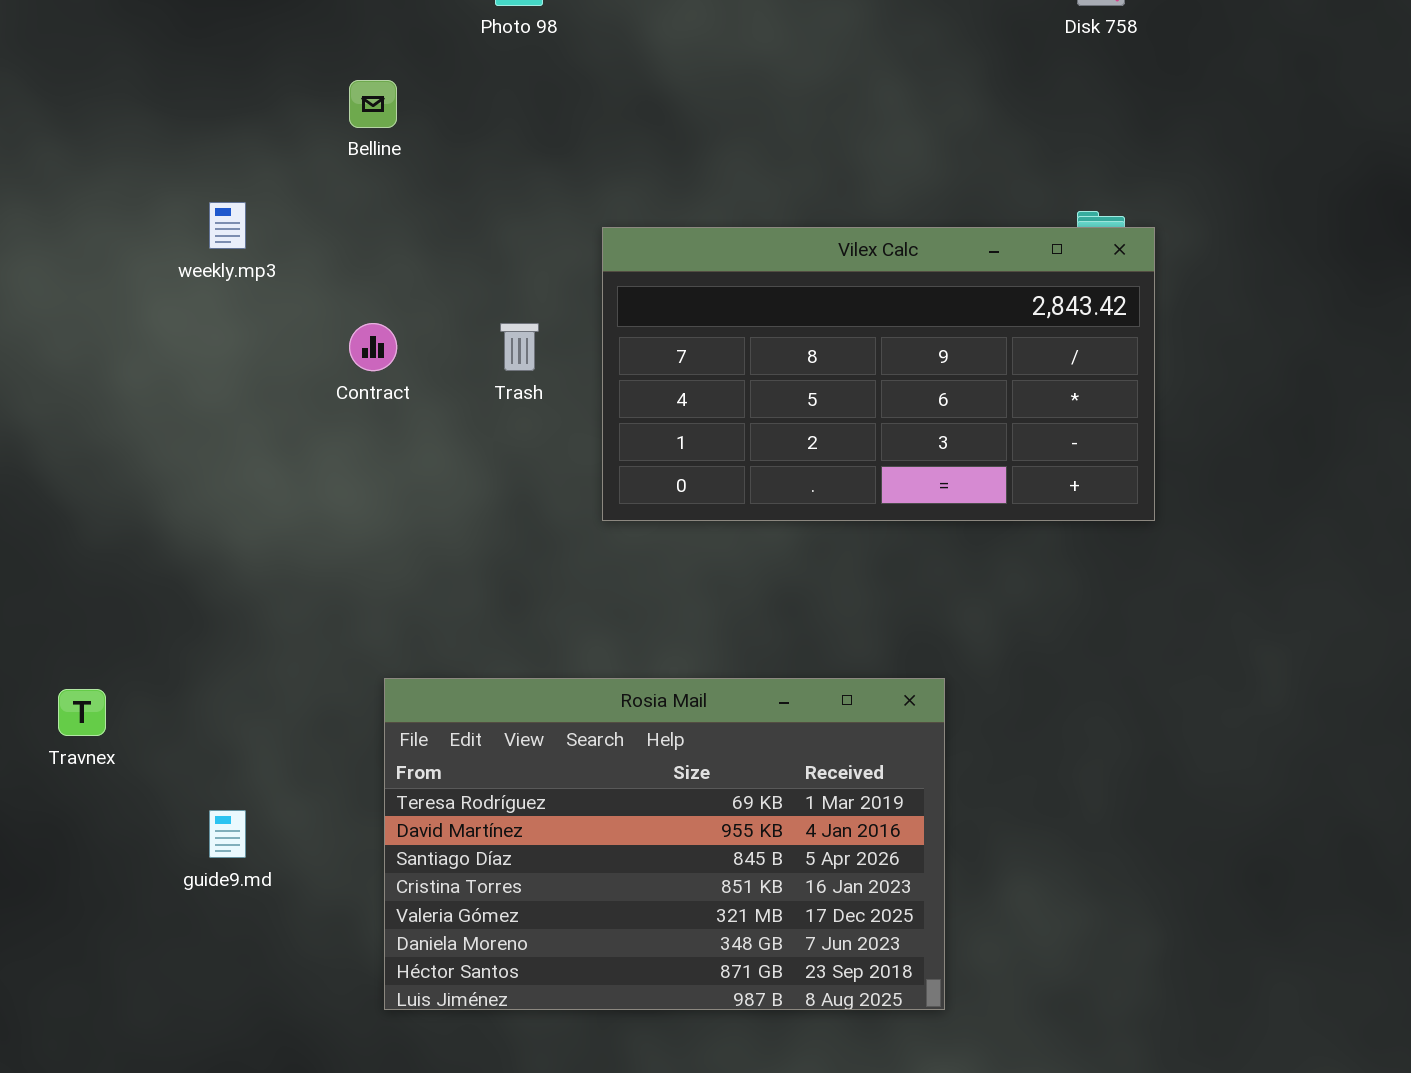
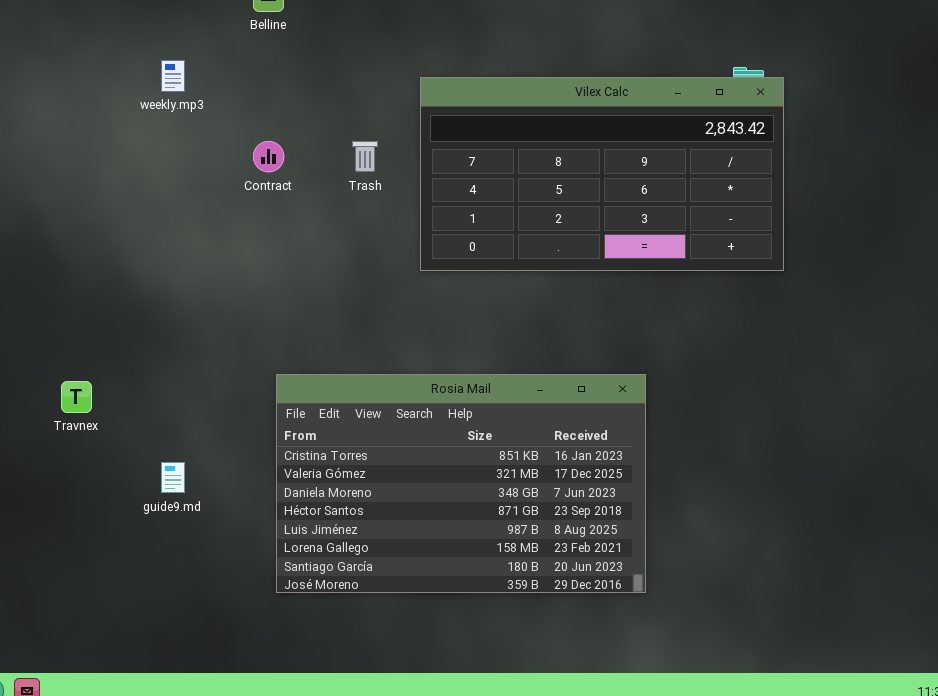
Rosia Mail: [384,678,945,1010] -> [276,374,646,593], scrolled down 3 rows

